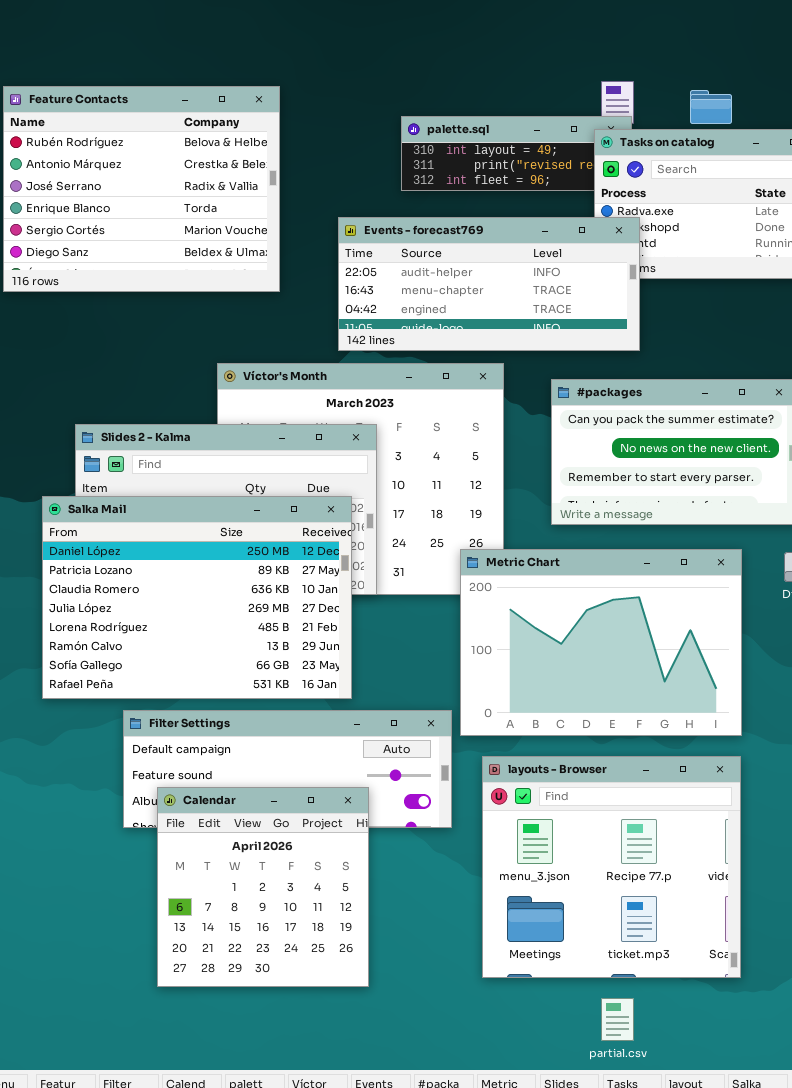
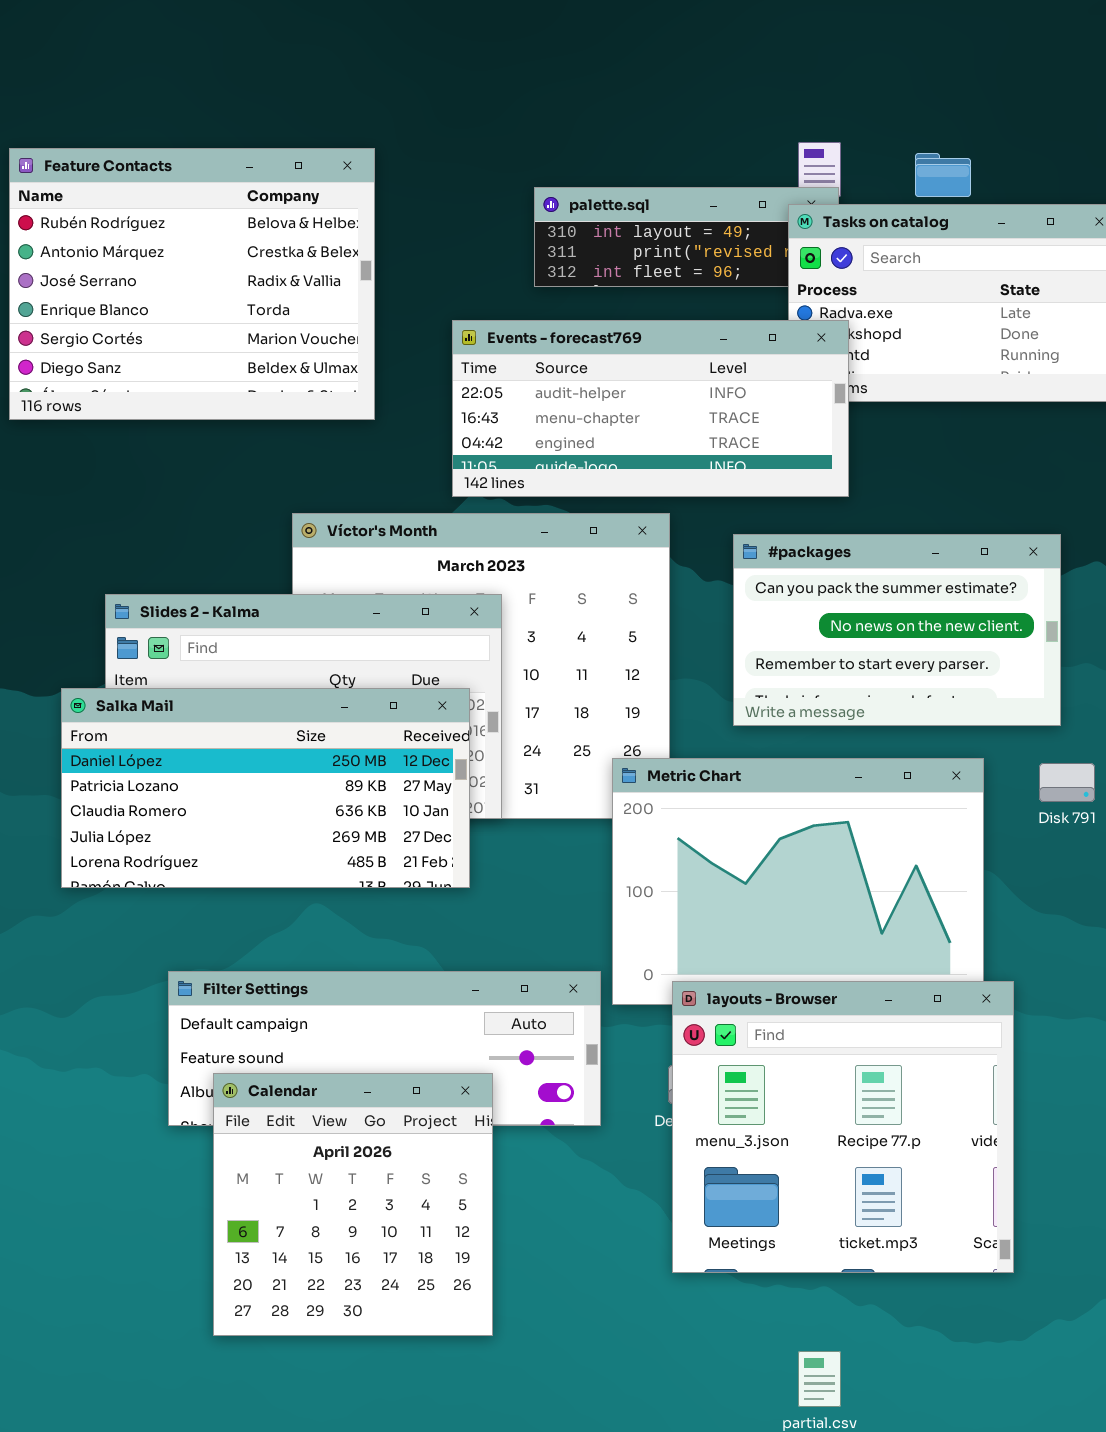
Salka Mail: [42,496,352,699] -> [61,688,470,888], resized
layouts - Browser: [482,756,741,978] -> [672,981,1014,1273], moved

